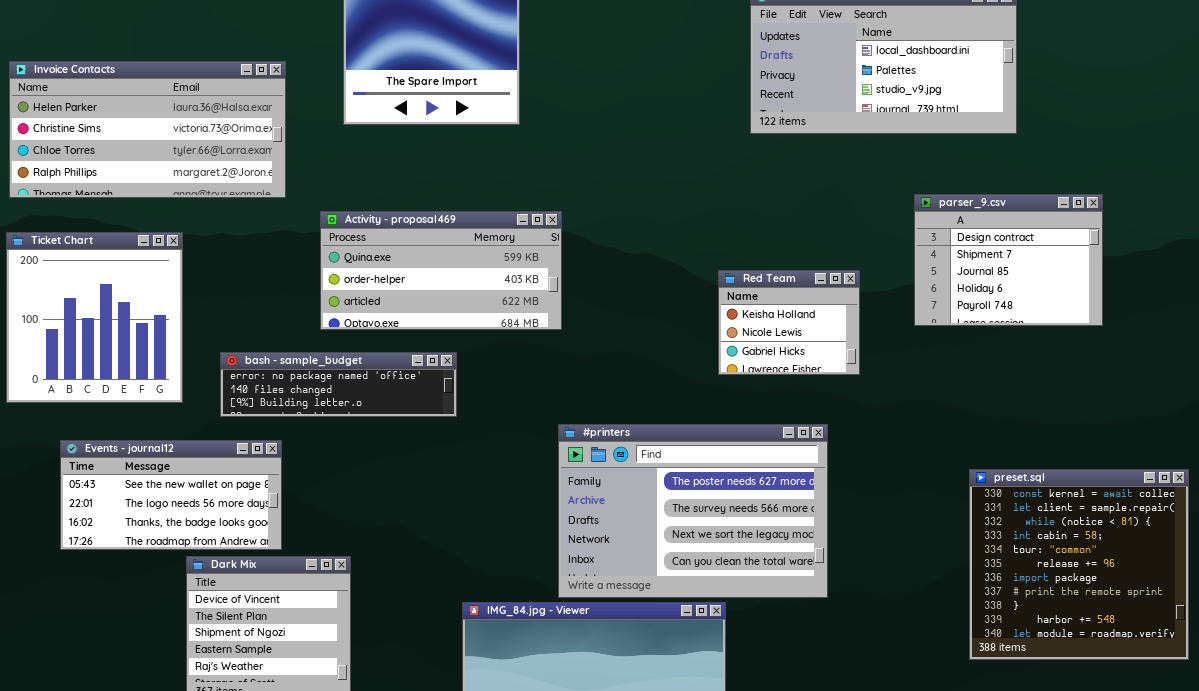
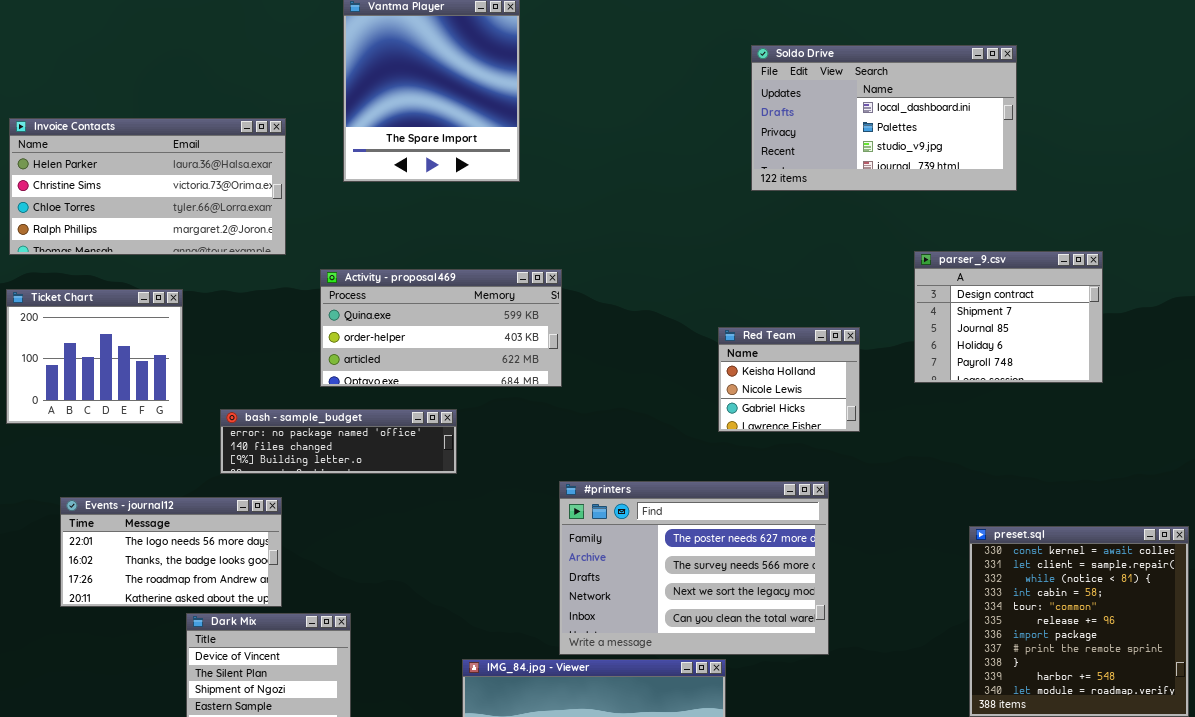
Ticket Chart: [6,232,183,403] -> [6,289,183,424], resized
Events - journal12: [60,440,282,550] -> [60,497,282,607], scrolled down 1 row

